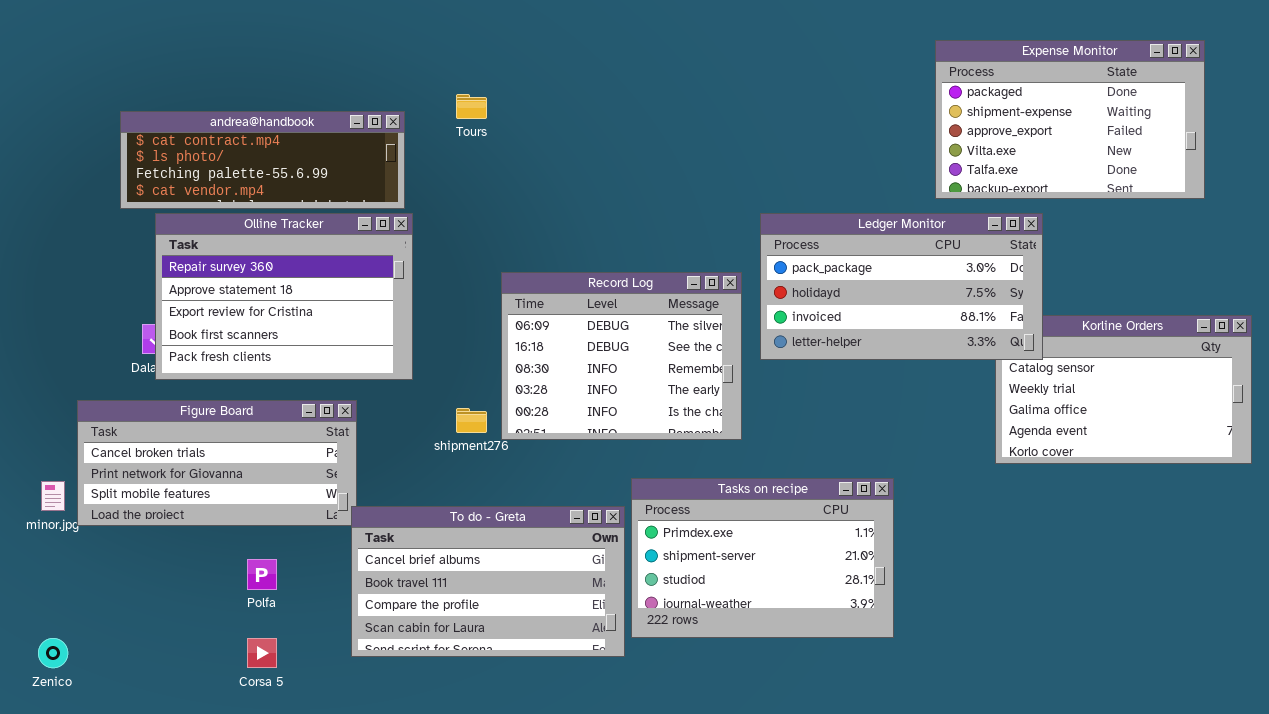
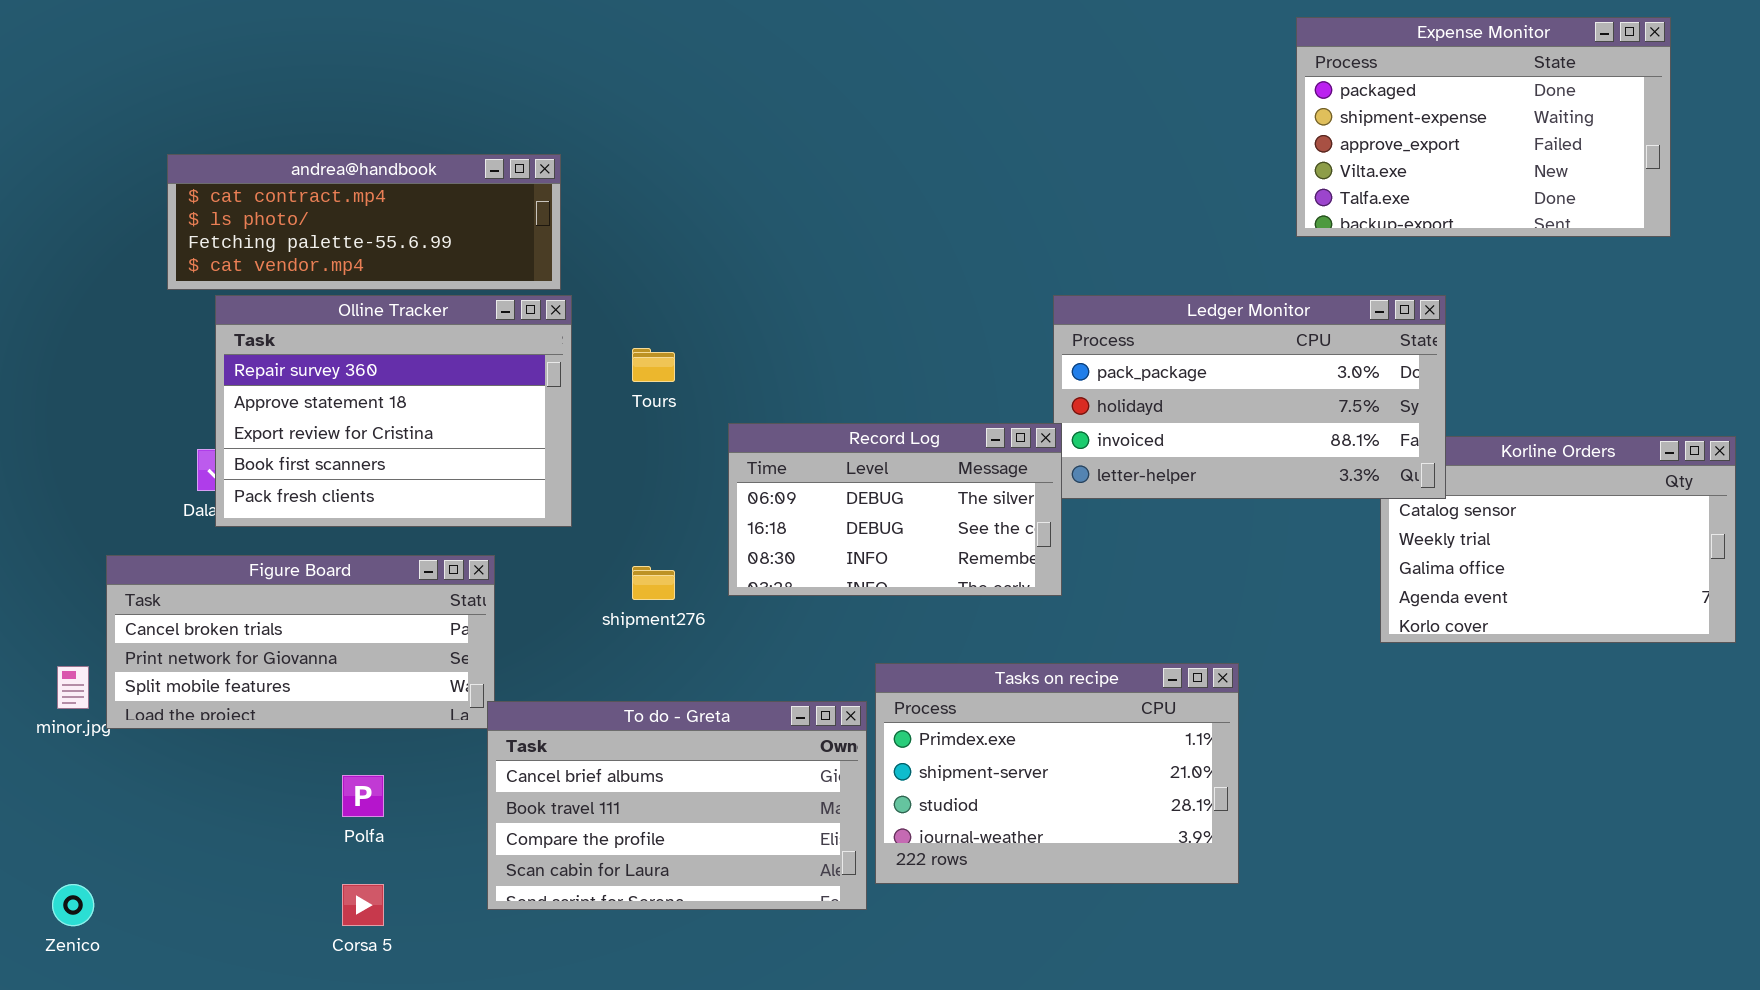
Expense Monitor: [935,40,1205,199] -> [1296,17,1671,237], moved
Tours: [456,94,487,119] -> [632,348,675,382], moved
Record Log: [501,272,742,440] -> [728,423,1062,596], moved, resized

